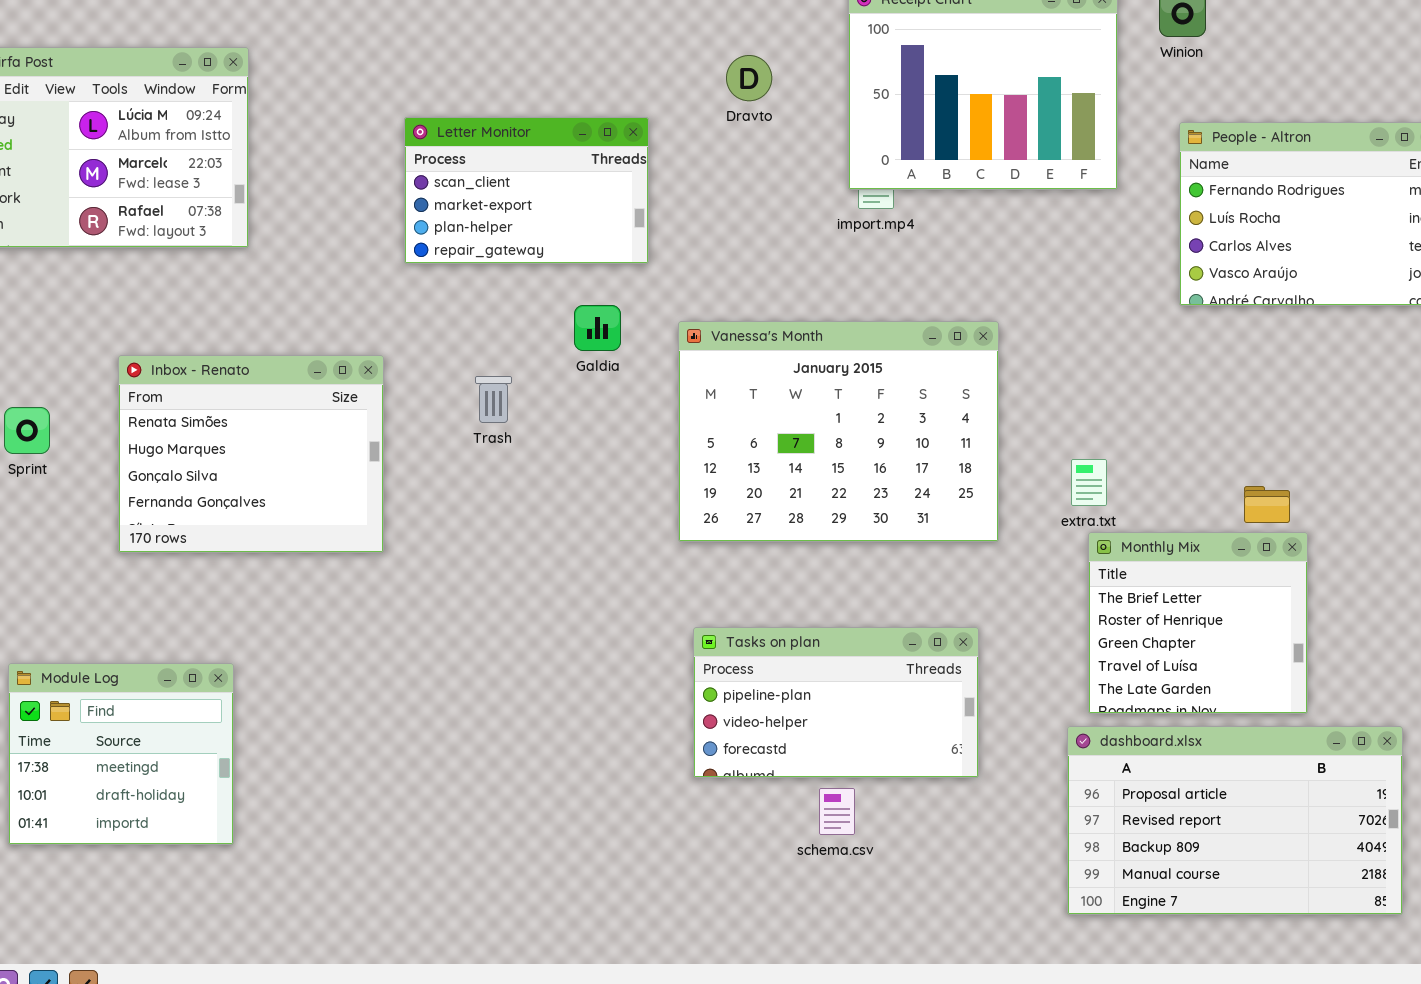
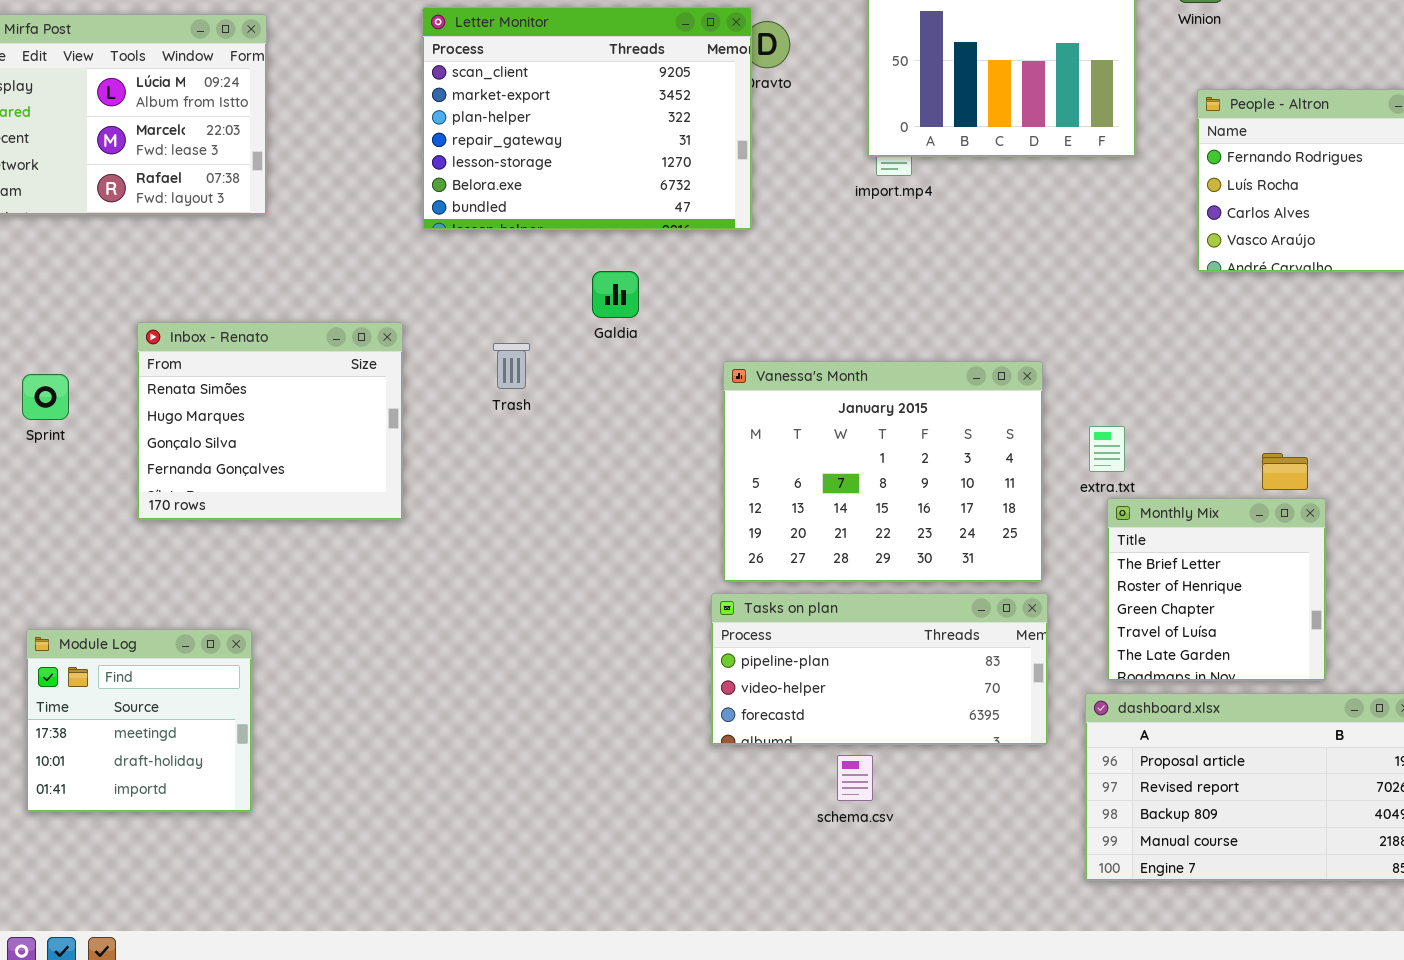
Letter Monitor: [404,117,649,264] -> [422,7,752,230], resized
Vanessa's Month: [678,321,999,542] -> [723,361,1043,582], moved
Tasks on plan: [693,627,979,778] -> [711,593,1048,745], resized

